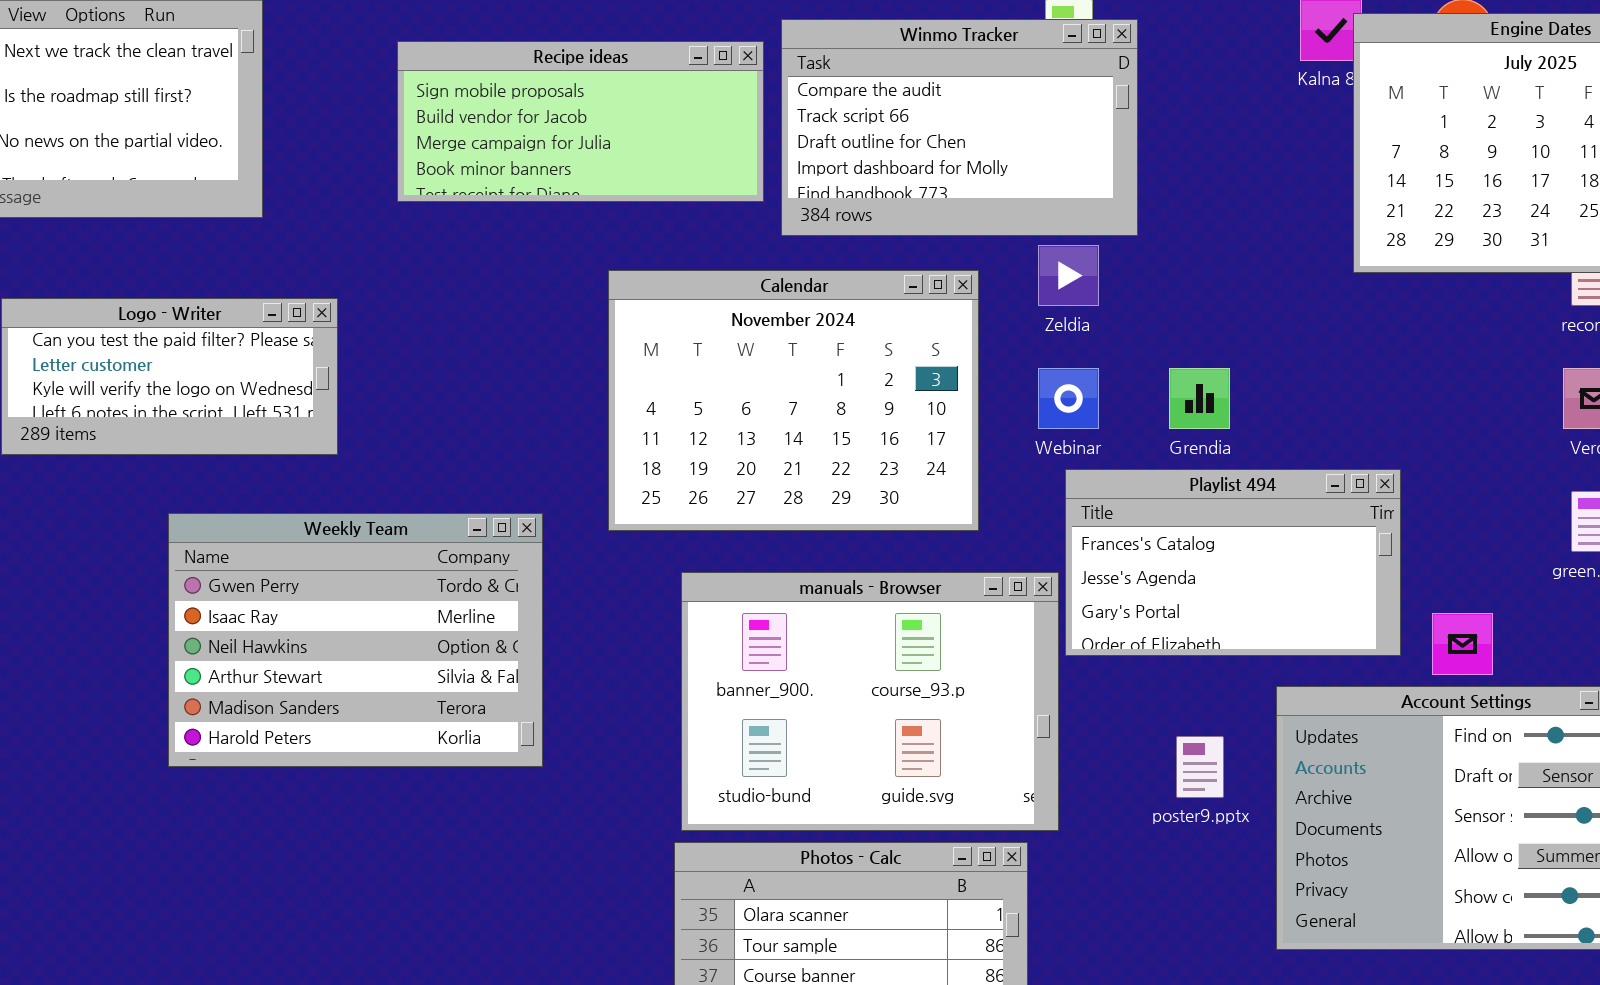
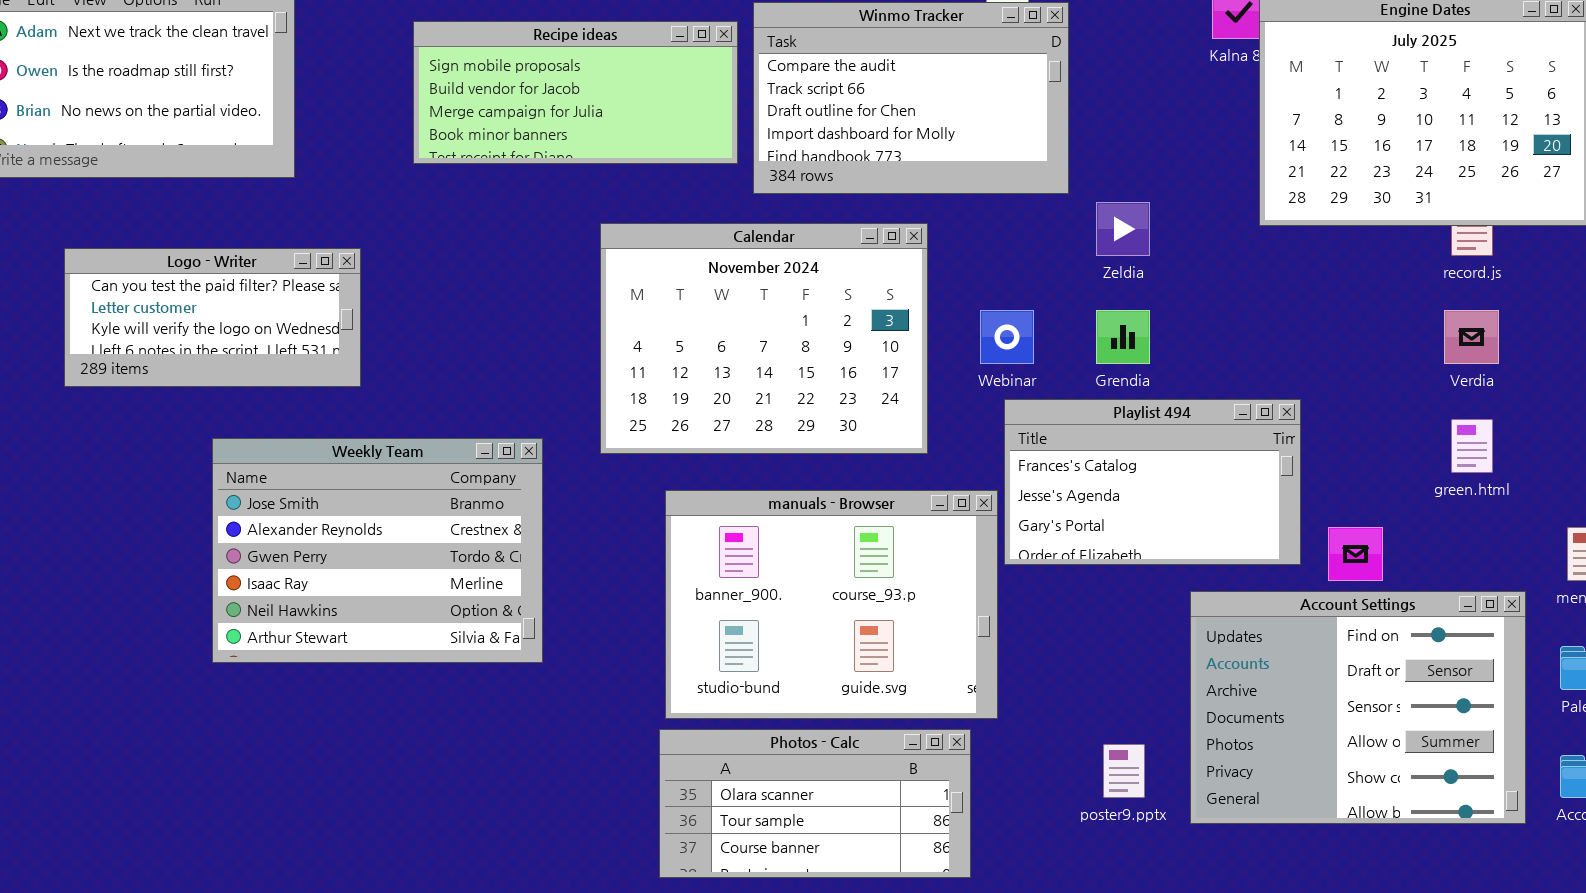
Zeldia: [1038,245,1099,306] -> [1096,202,1150,256], moved
Weekly Team: [168,513,543,767] -> [212,438,543,663], scrolled up 2 rows
poster9.pptx: [1176,736,1224,798] -> [1103,744,1145,798], moved

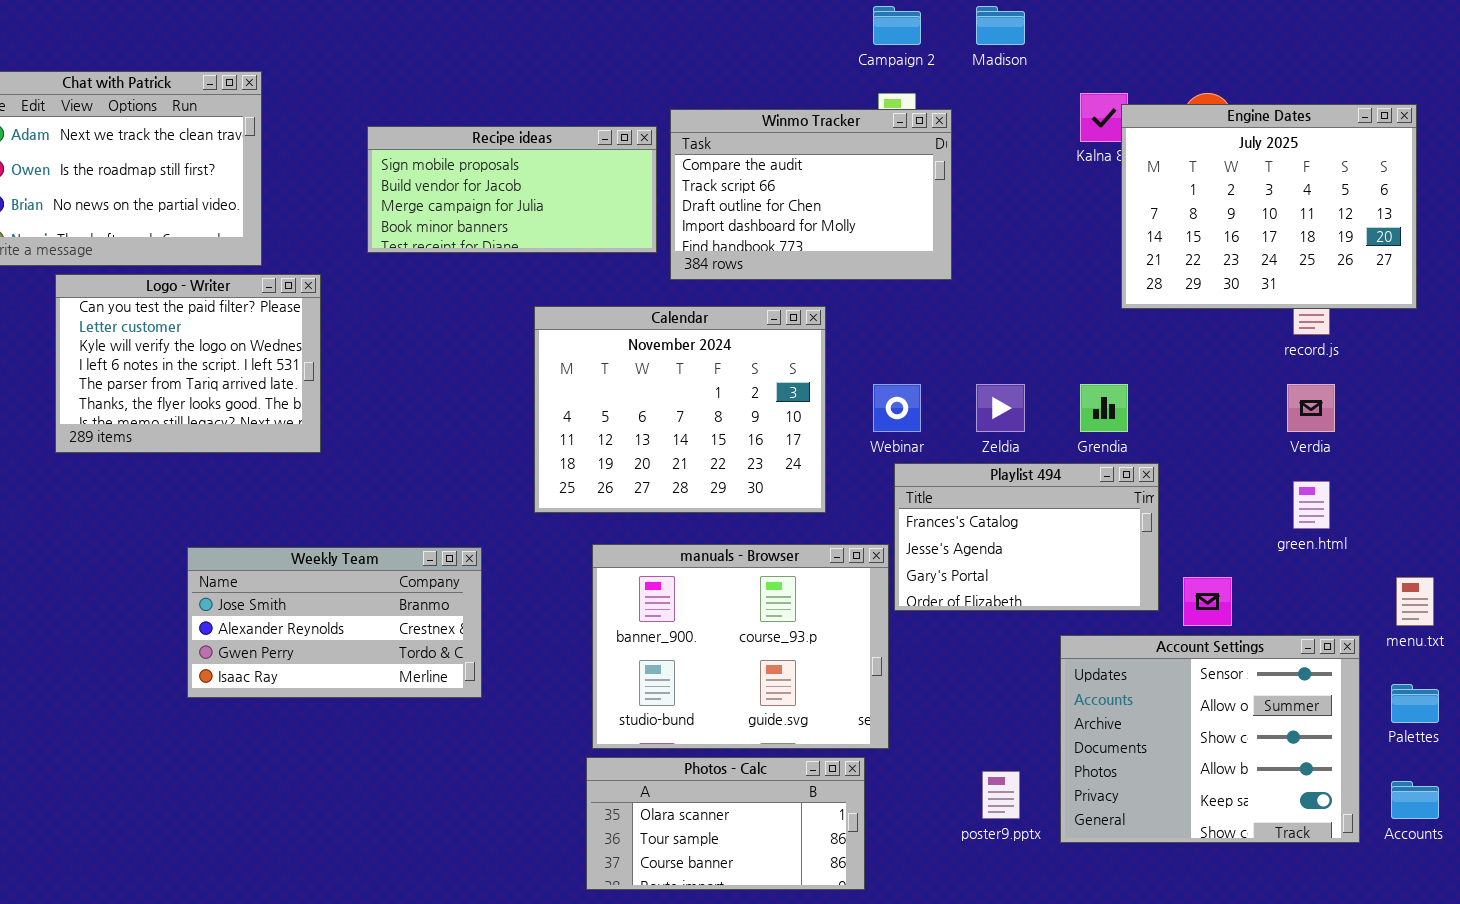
Zeldia: [1096,202,1150,256] -> [976,384,1025,432], moved
Logo - Writer: [64,248,361,387] -> [55,274,321,453], resized
Grendia: [1096,310,1150,364] -> [1080,384,1128,432], moved
Weekly Team: [212,438,543,663] -> [187,547,482,698], resized
Account Settings: [1190,591,1526,824] -> [1060,635,1360,843], scrolled down 2 rows

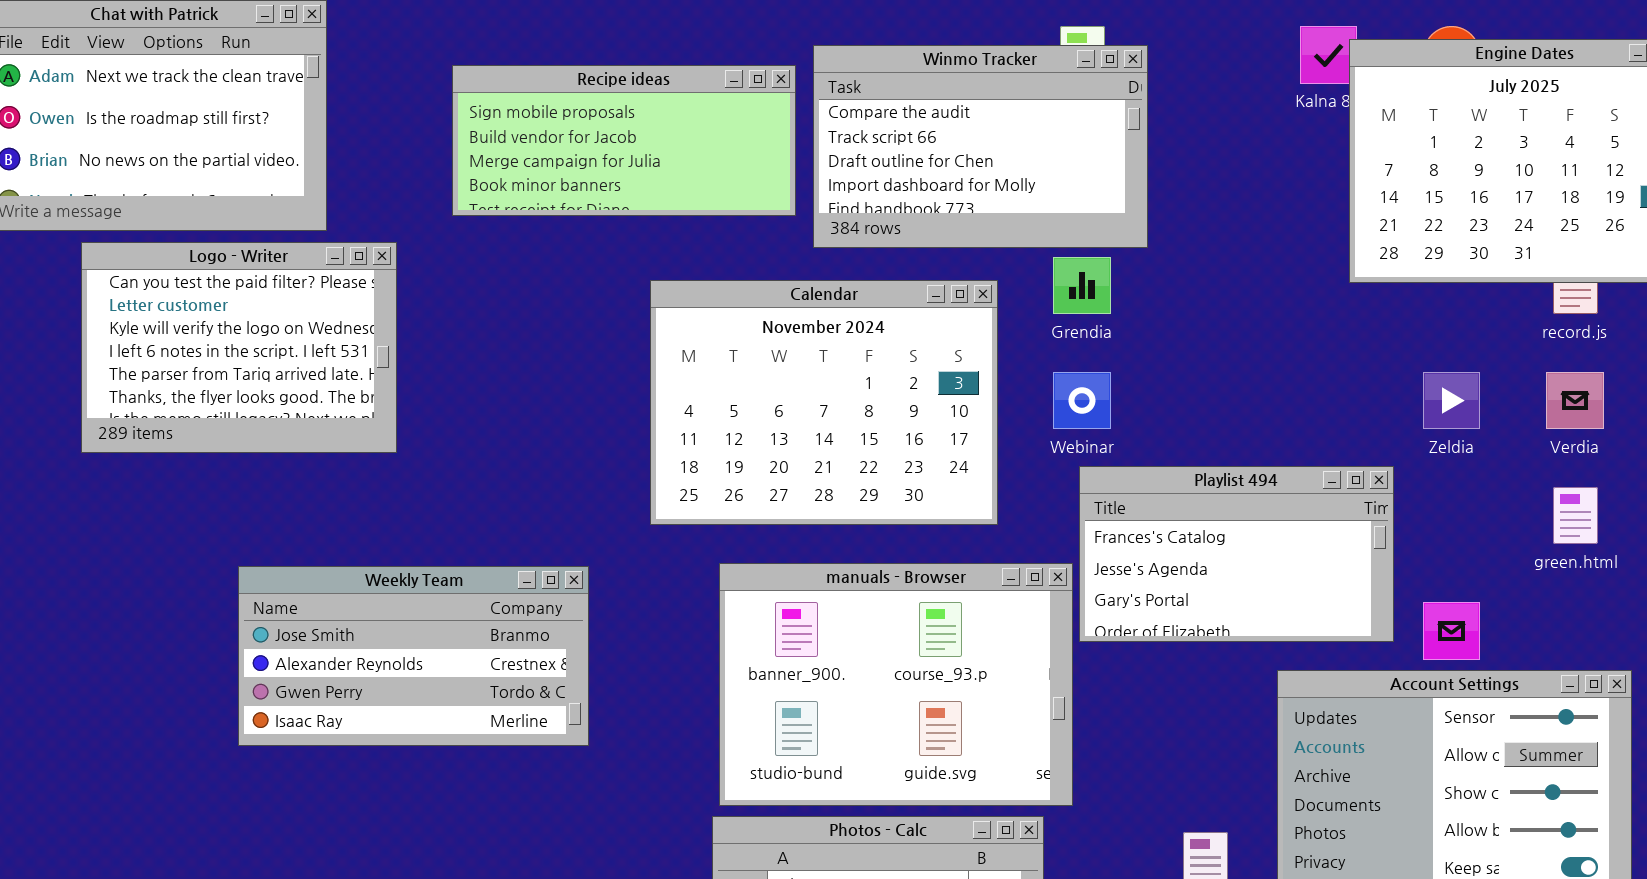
Zeldia: [976,384,1025,432] -> [1423,372,1480,429], moved
Grendia: [1080,384,1128,432] -> [1053,257,1111,314], moved

